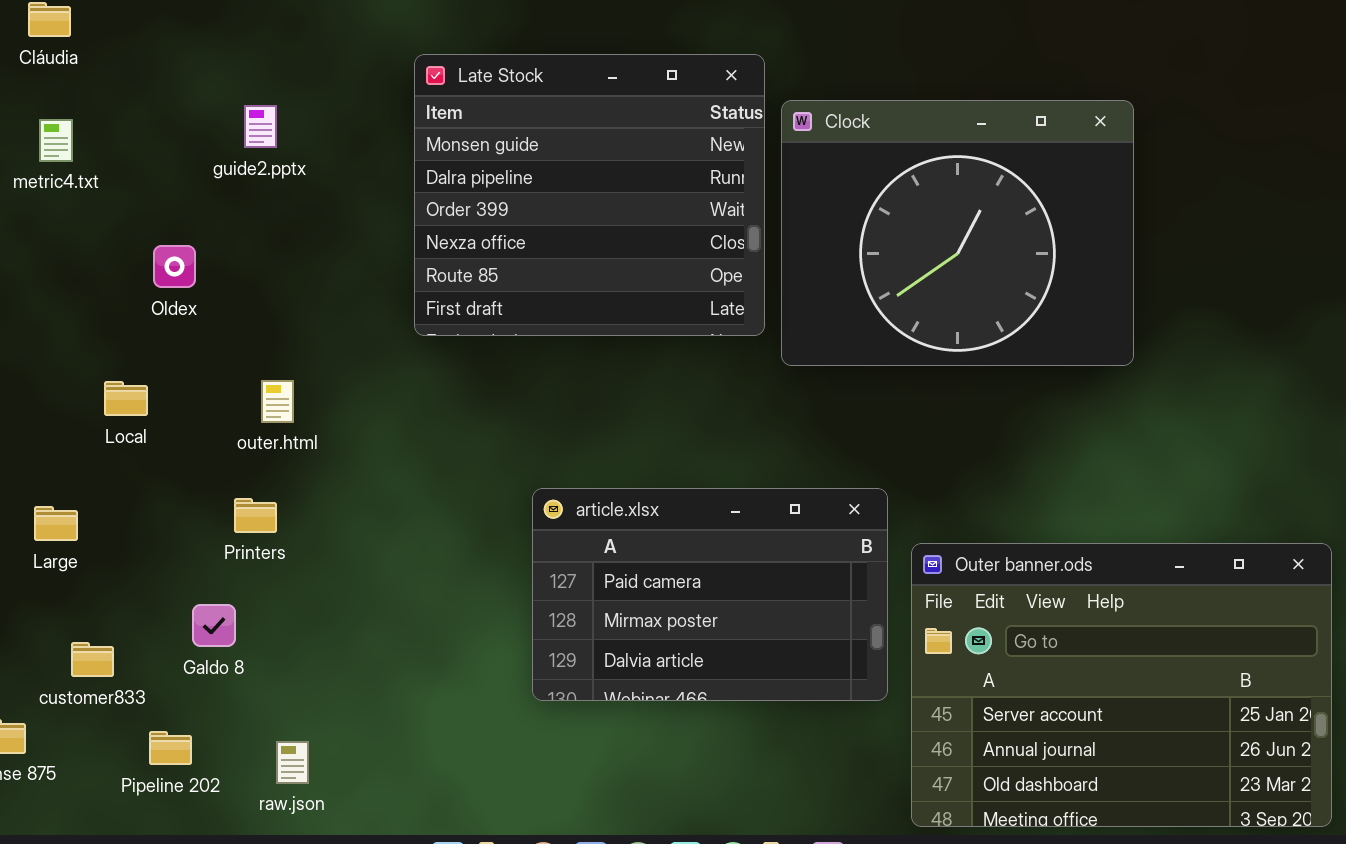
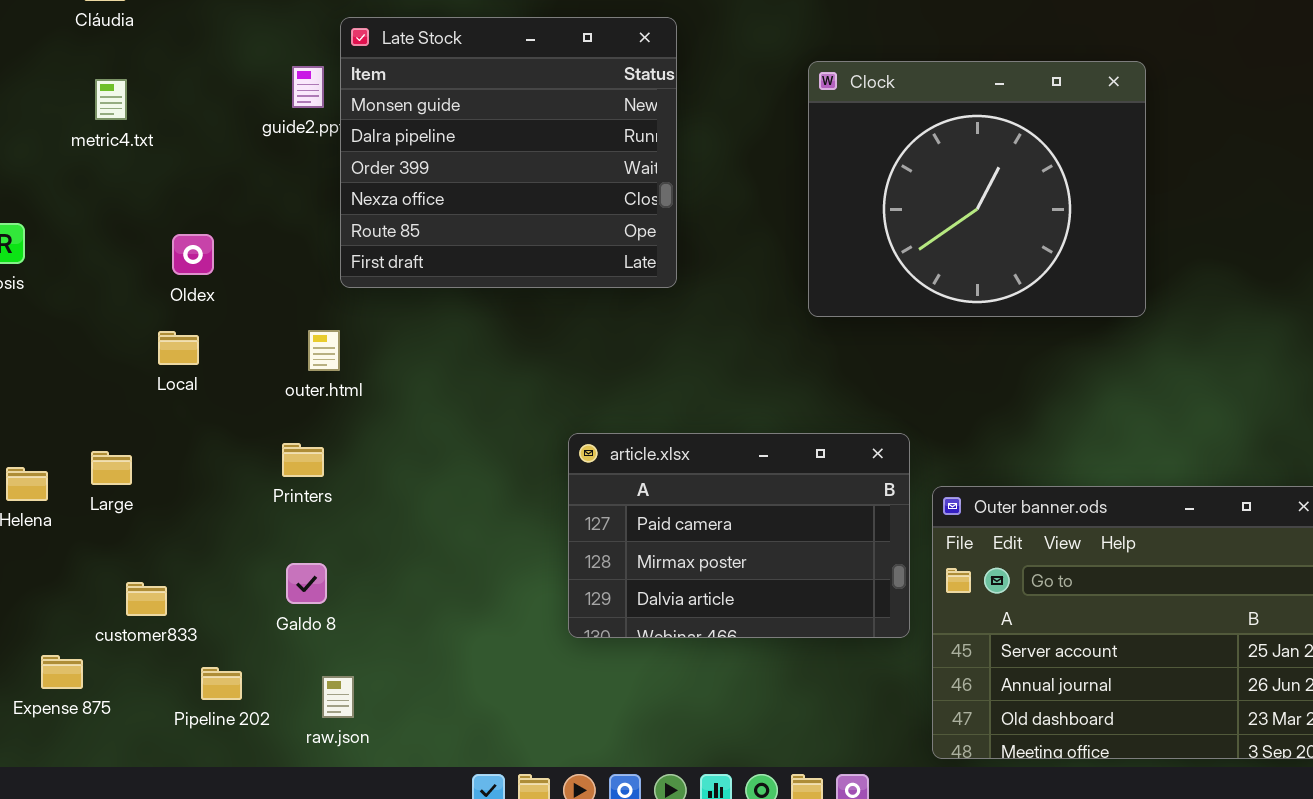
Late Stock: [414,54,765,336] -> [340,17,677,288], moved
Oldex: [153,245,196,288] -> [172,234,214,275], moved
Galdo 8: [192,604,236,647] -> [286,563,327,604], moved

